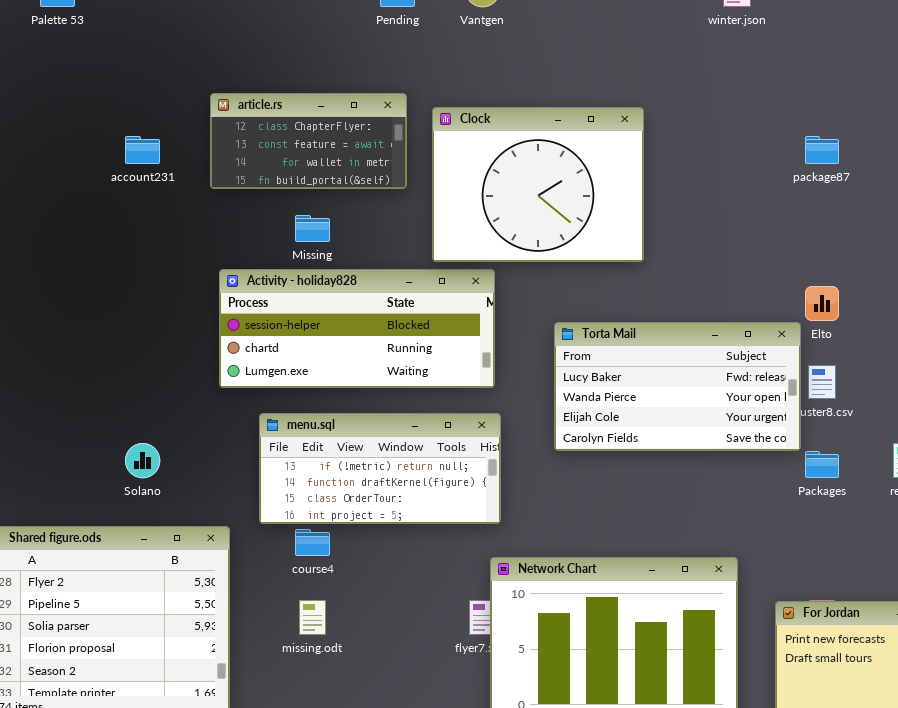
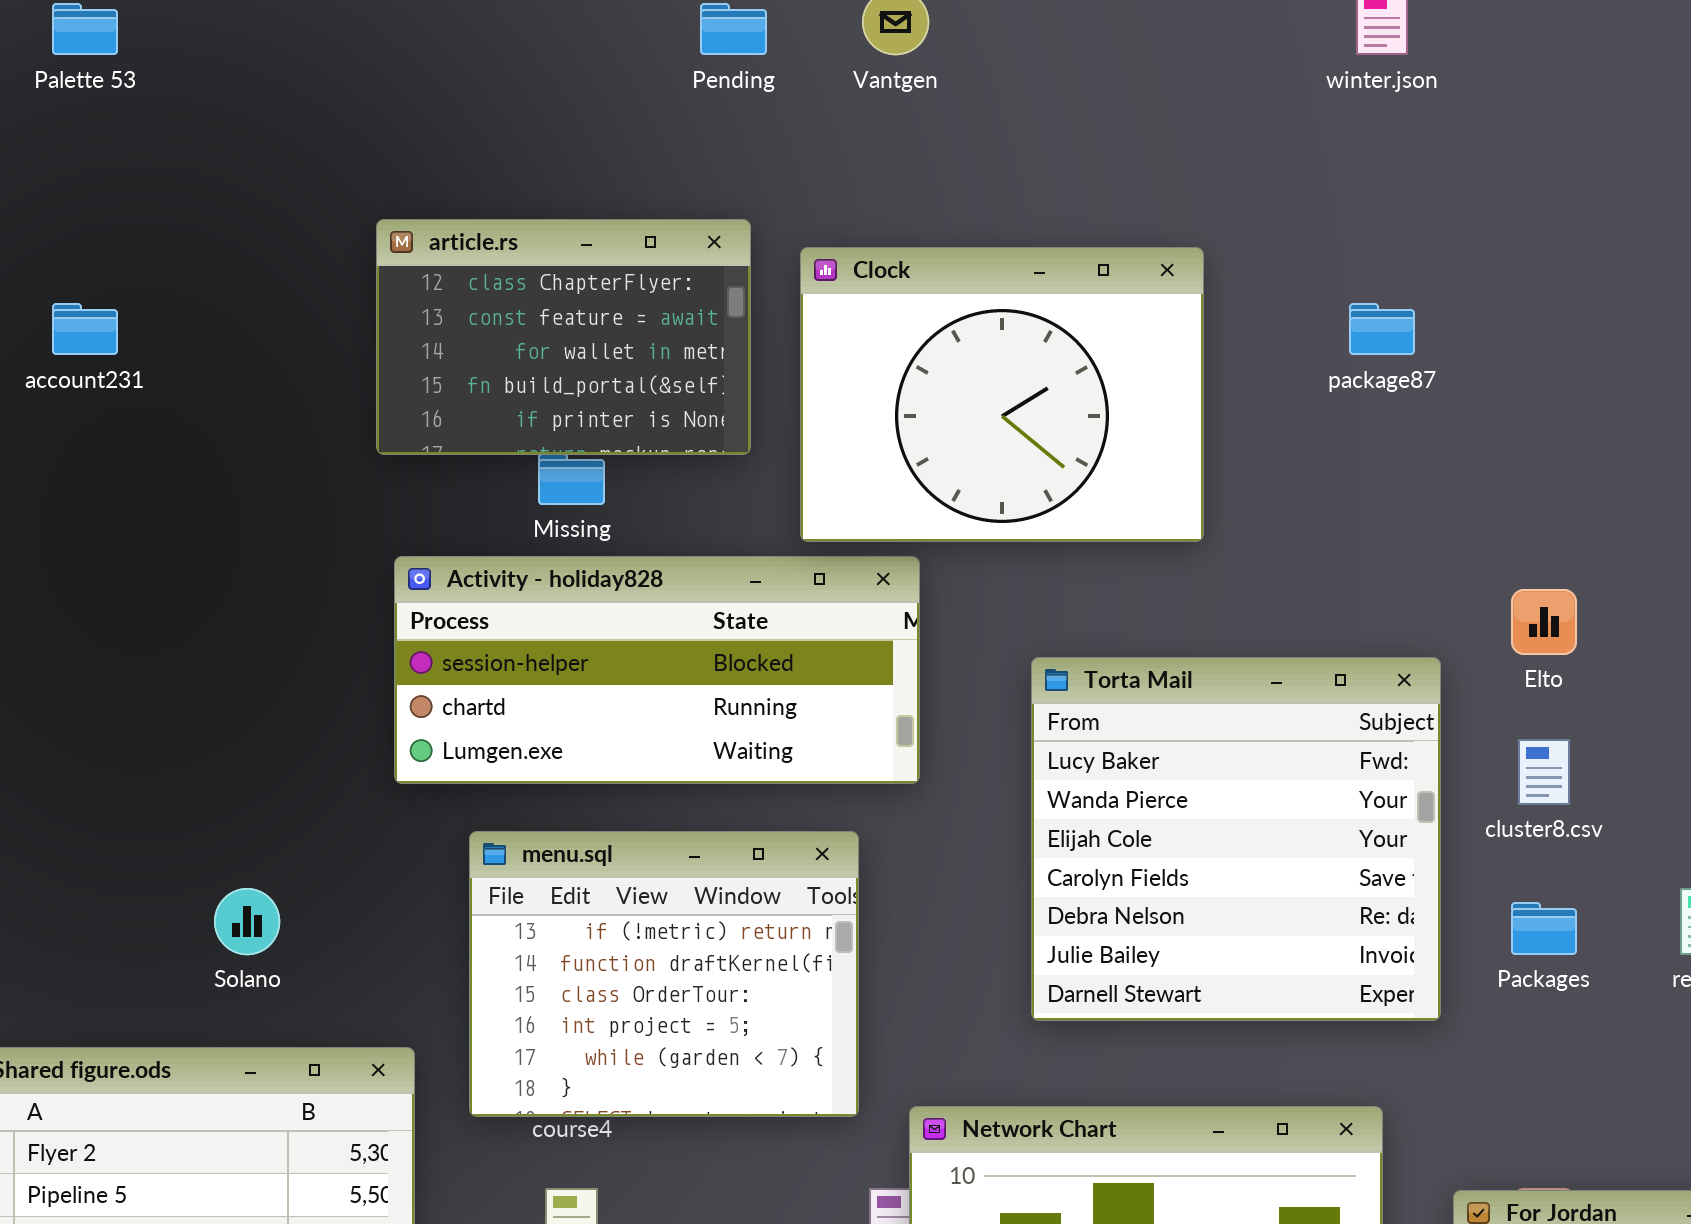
article.rs: [210,93,407,189] -> [376,219,751,455], resized
account231: [125,136,160,164] -> [52,303,118,355], moved
package87: [805,136,839,164] -> [1349,303,1415,355], moved
Torta Mail: [554,322,801,451] -> [1031,657,1441,1021], resized
menu.sql: [259,413,501,524] -> [469,831,859,1117], resized

